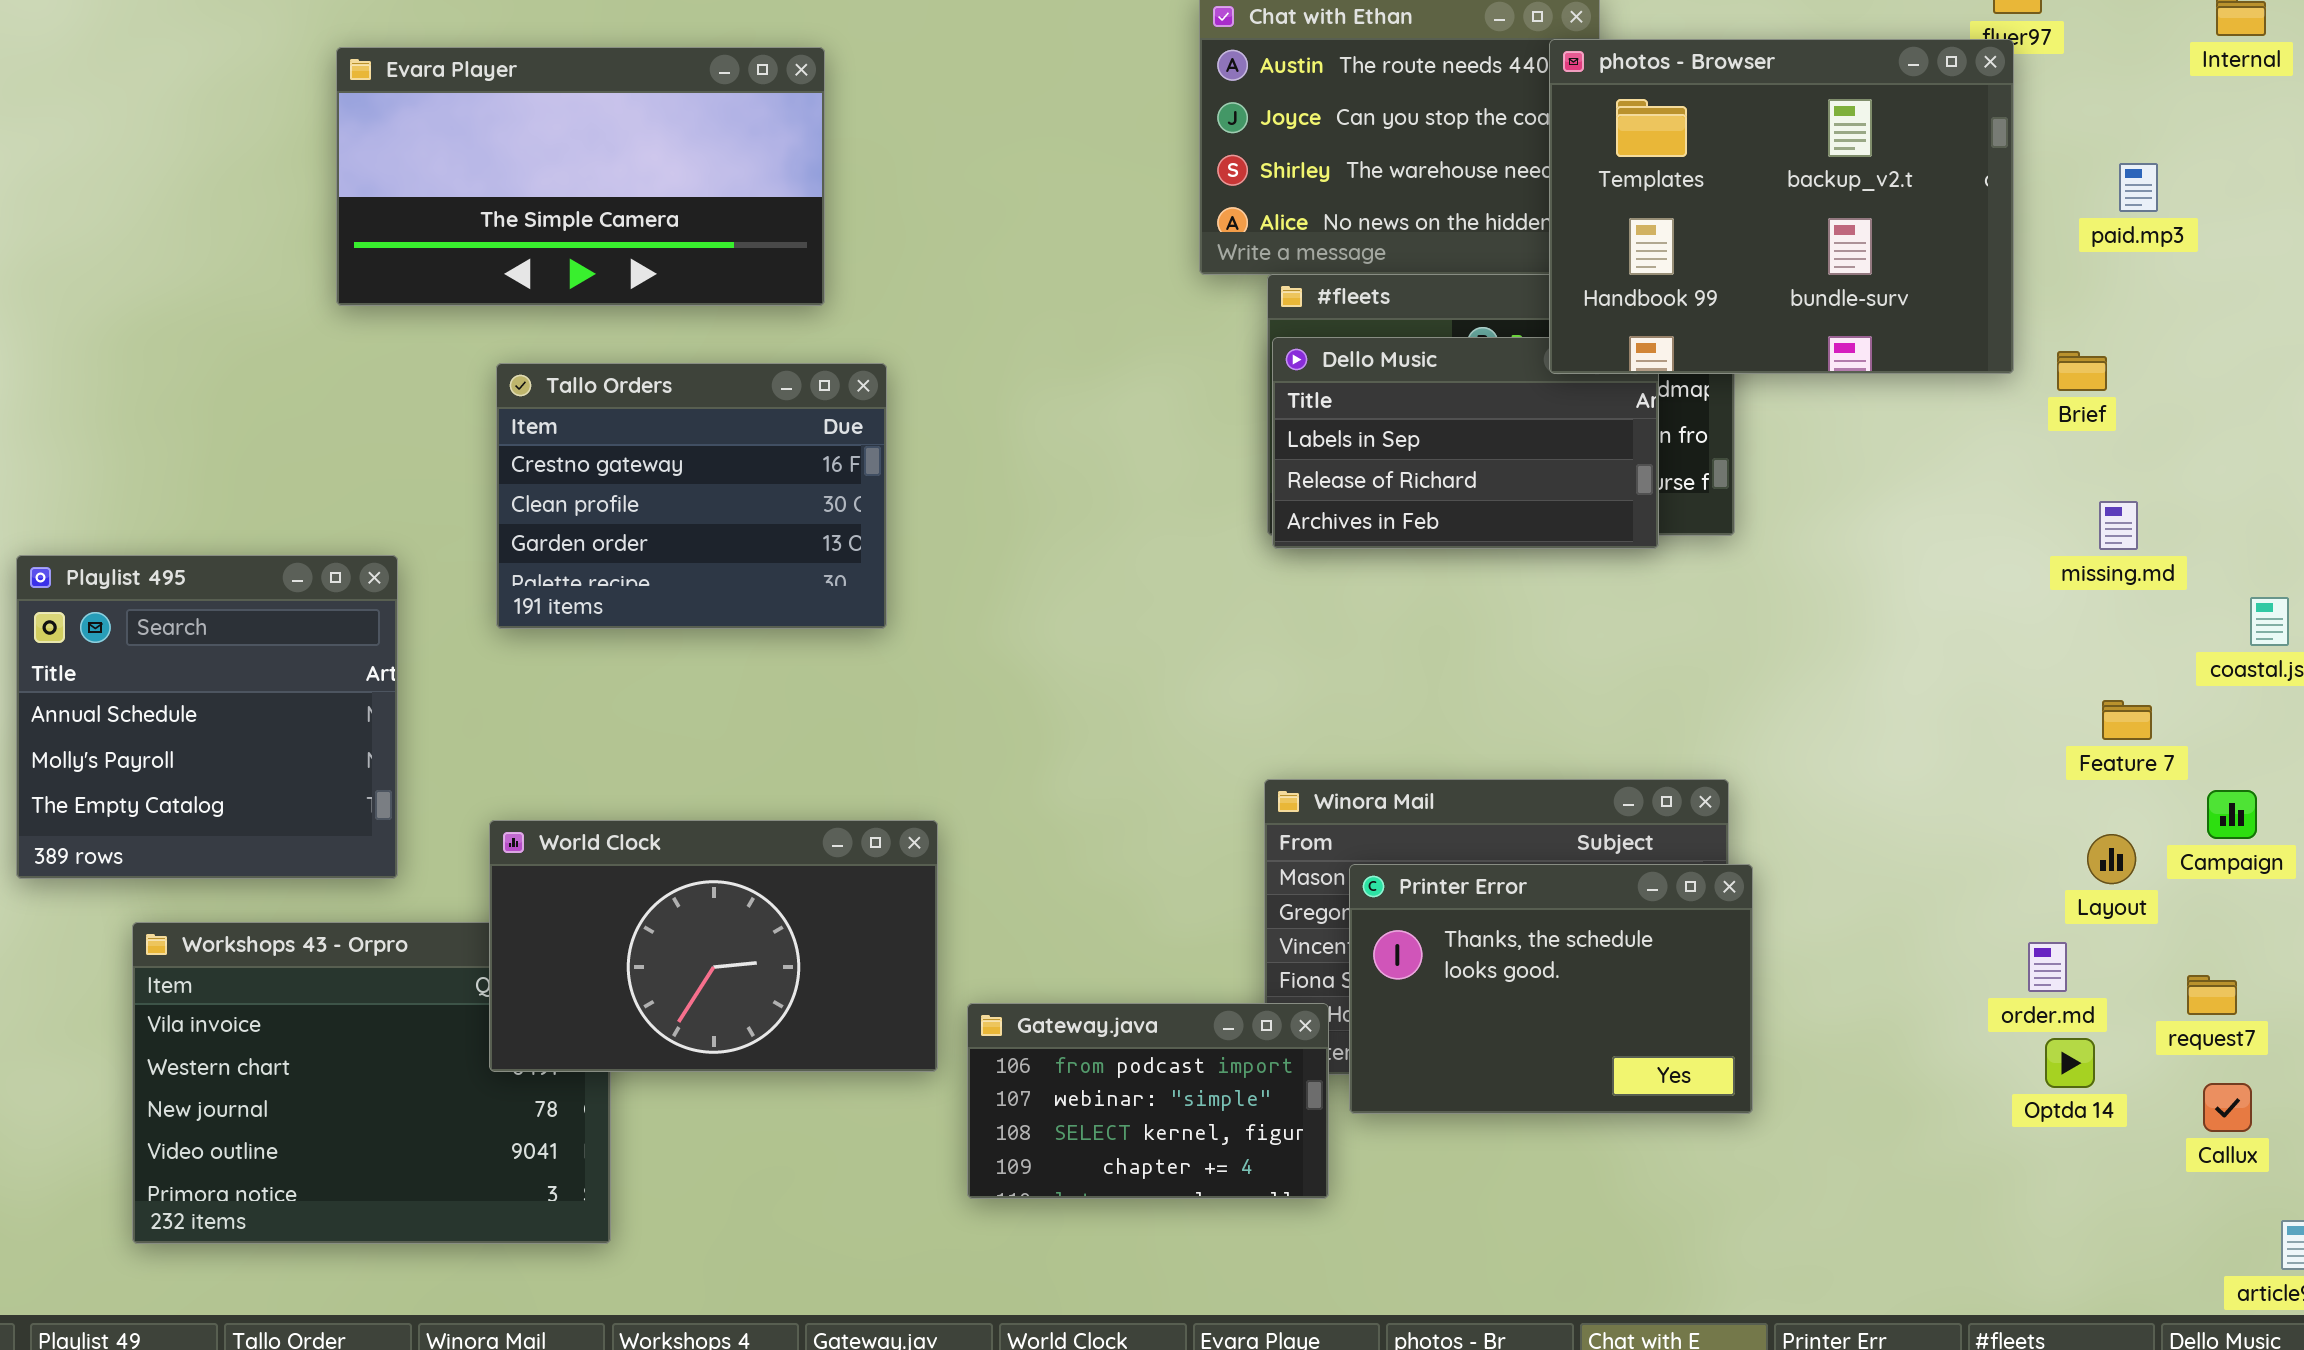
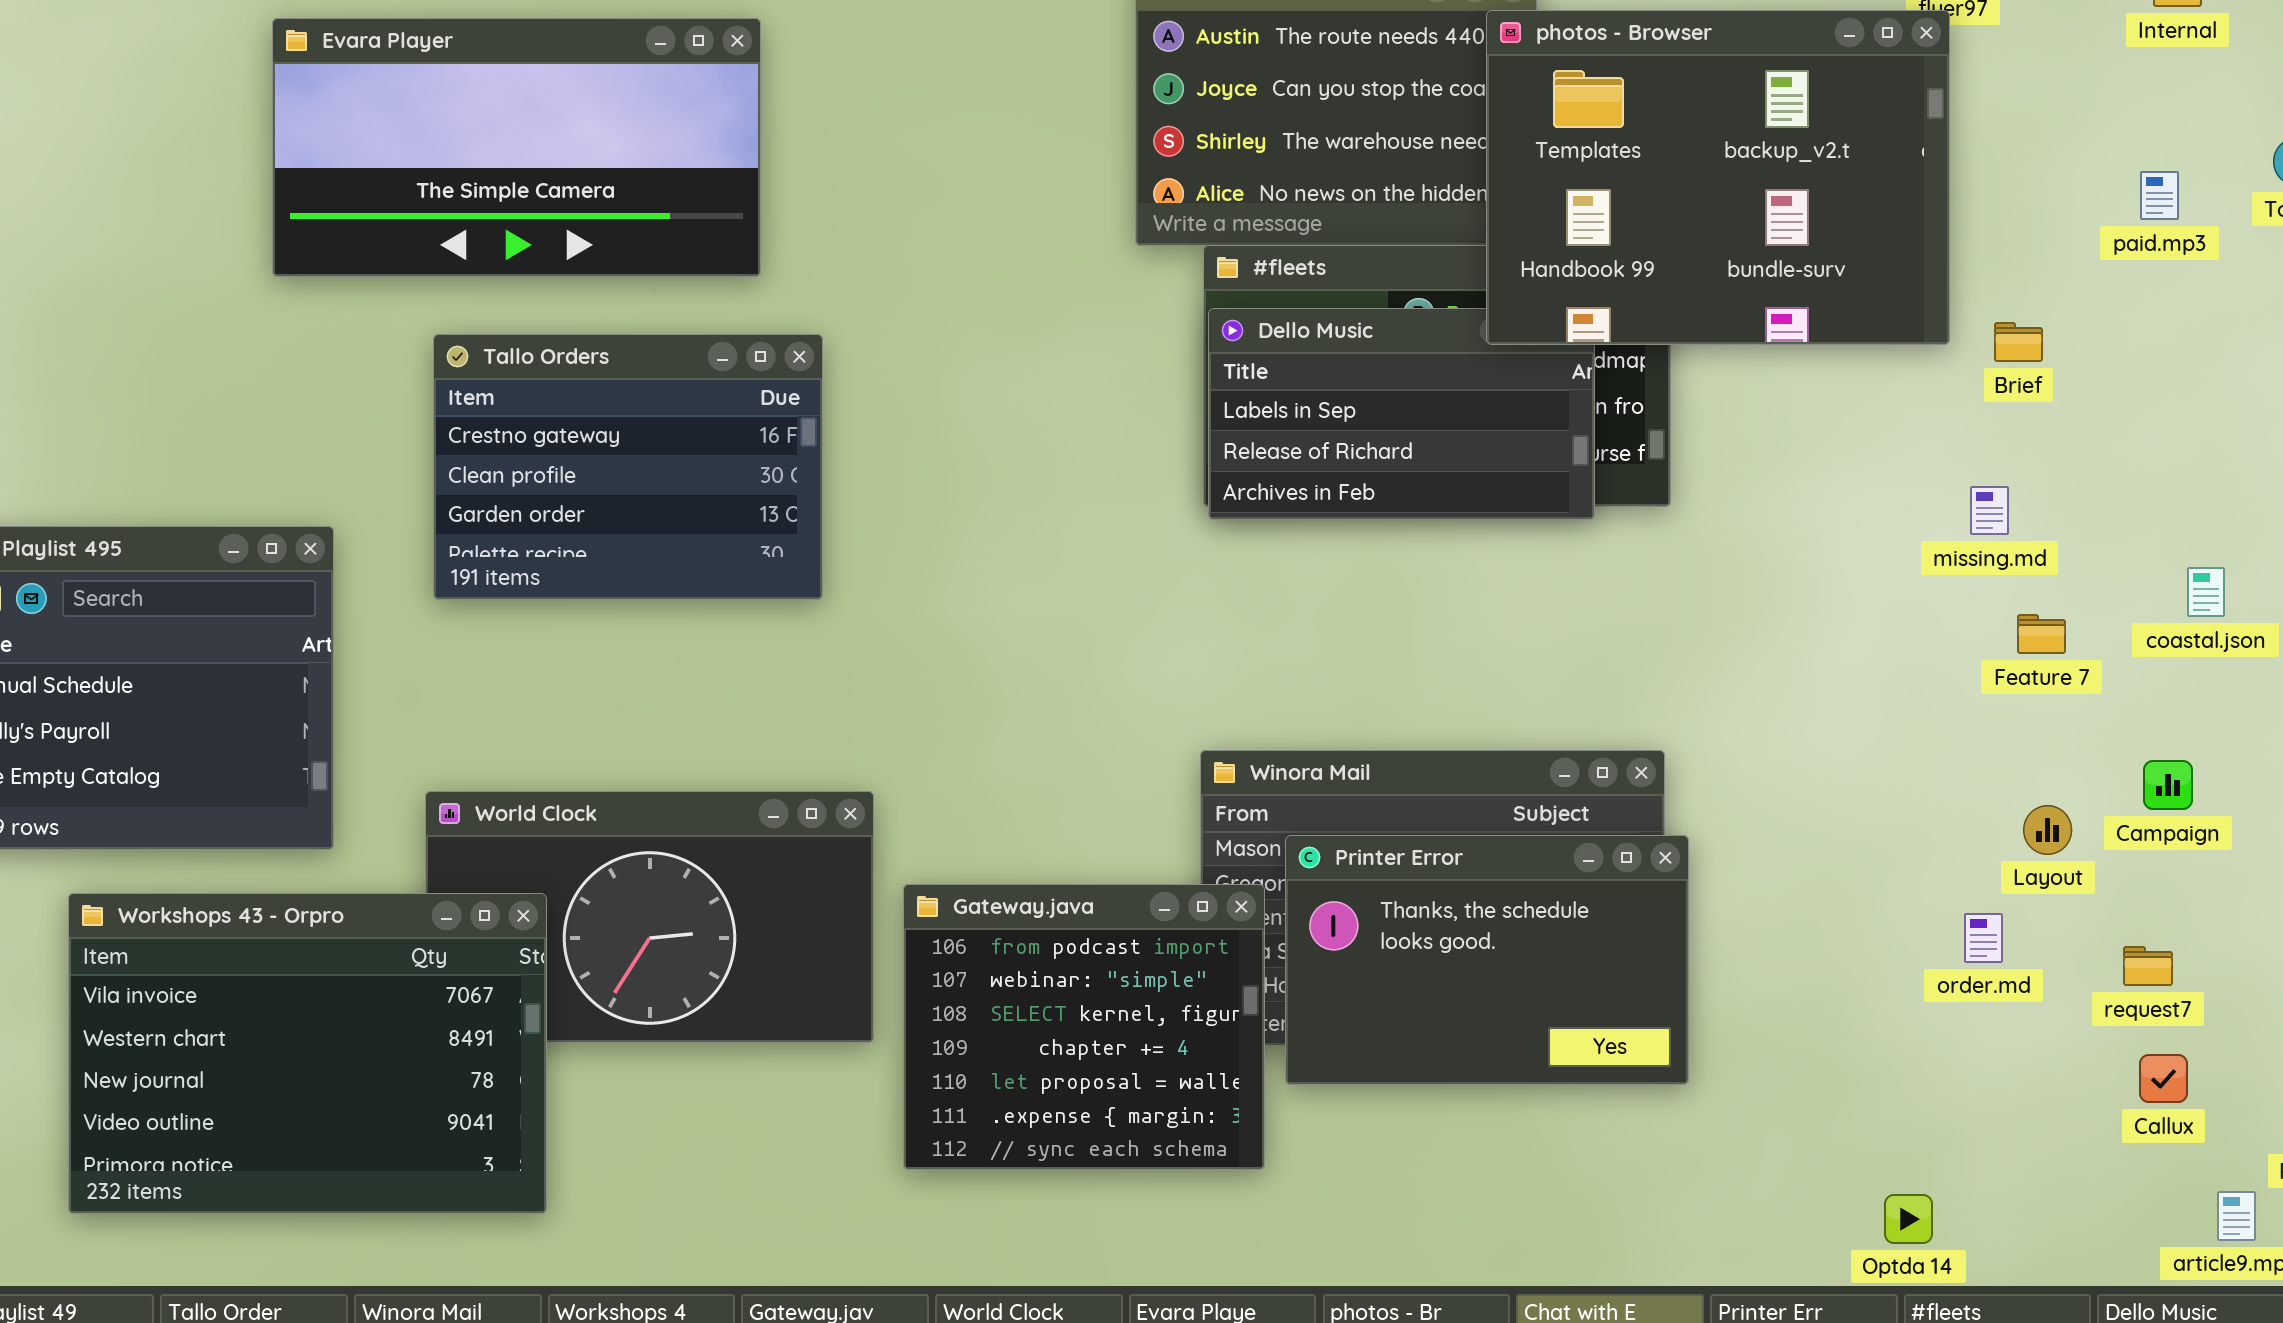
paid.mp3: [2119,163,2158,212] -> [2140,171,2179,220], moved
missing.md: [2099,501,2138,550] -> [1970,486,2009,535], moved
Feature 7: [2102,700,2152,740] -> [2017,614,2066,654], moved
Workshops 43 - Orpro: [132,922,611,1244] -> [68,893,547,1214], raised
Gateway.java: [967,1003,1329,1199] -> [903,884,1265,1170], resized
Optda 14: [2045,1038,2095,1088] -> [1884,1194,1933,1244], moved

